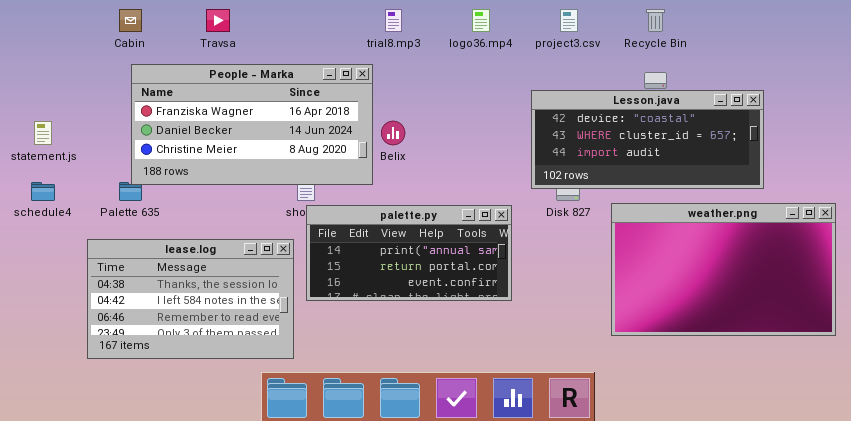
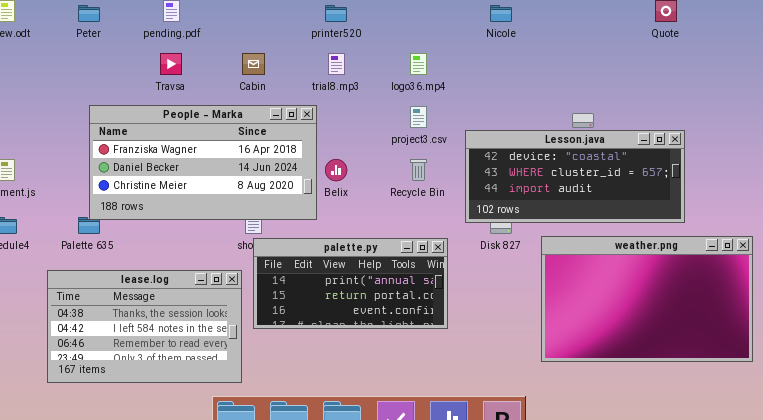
Cabin: [119,9,142,32] -> [242,53,265,75], moved
project3.csv: [560,9,578,32] -> [410,106,427,128], moved
Recycle Bin: [646,9,665,32] -> [410,159,427,181], moved

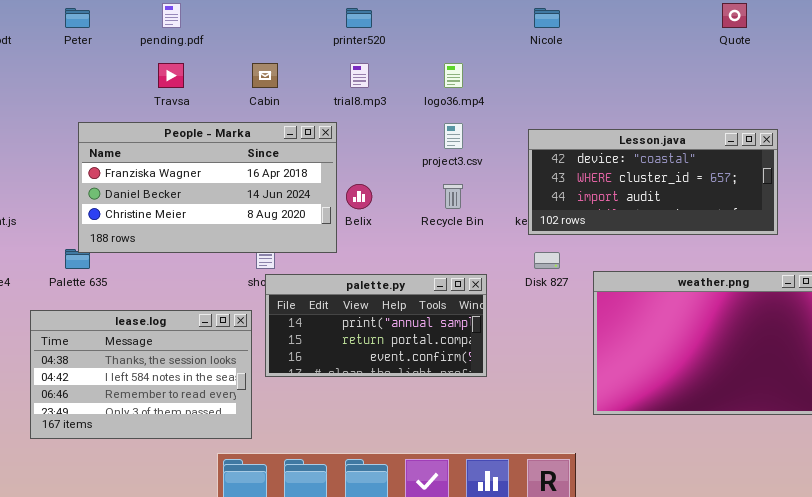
Lesson.java: [465,130,685,223] -> [528,129,778,235], moved

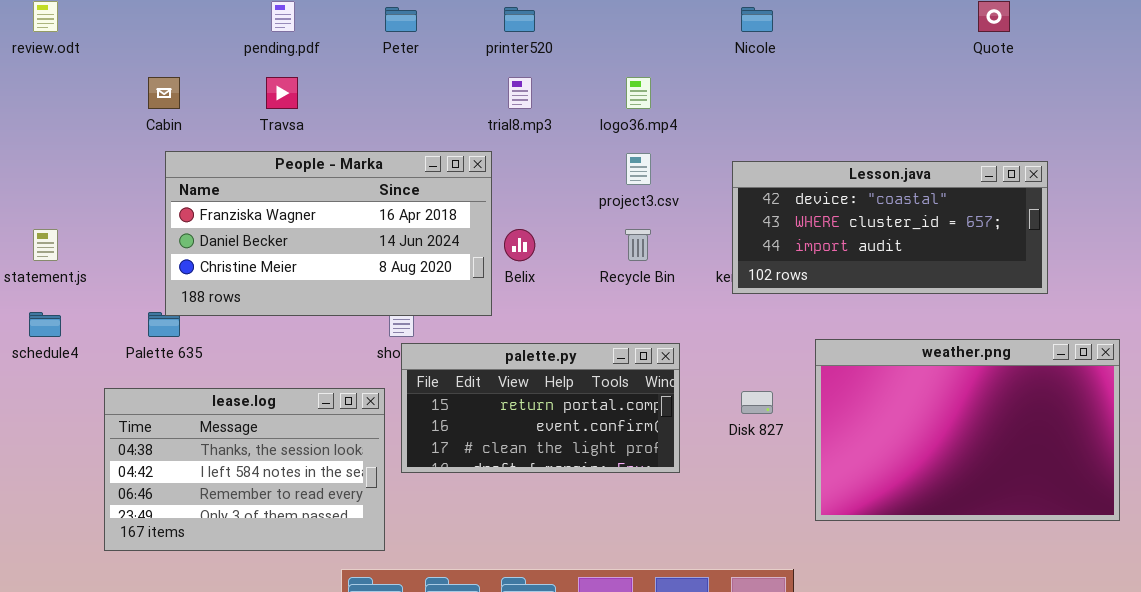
Peter: [65,8,90,28] -> [385,7,417,32], moved
Cabin: [252,63,278,88] -> [148,77,180,109], moved
Disk 827: [534,252,560,269] -> [741,391,773,414], moved
palette.py: [265,274,487,377] -> [401,343,680,473], scrolled down 1 row

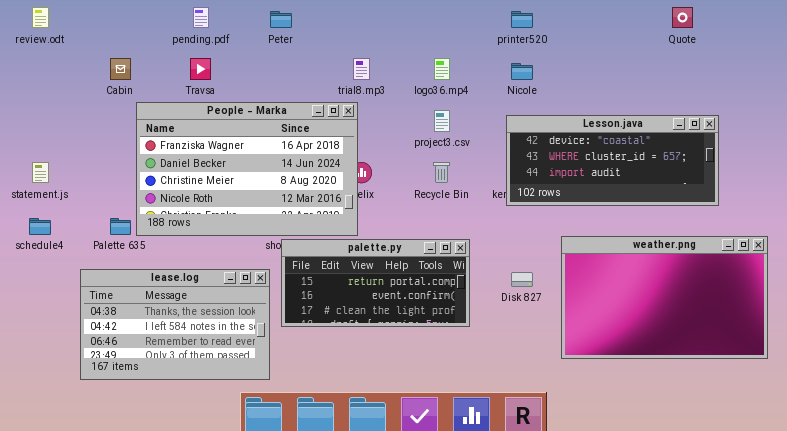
printer520: [504,7,535,32] -> [511,11,533,28], moved
Nicole: [741,7,773,32] -> [511,63,533,80], moved
People - Marka: [165,151,492,316] -> [136,102,358,236], moved, resized

